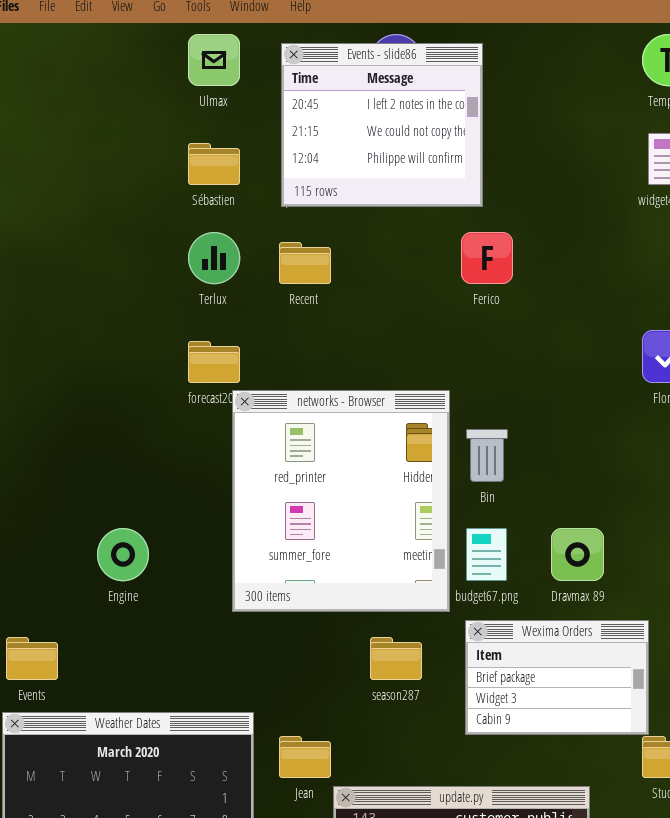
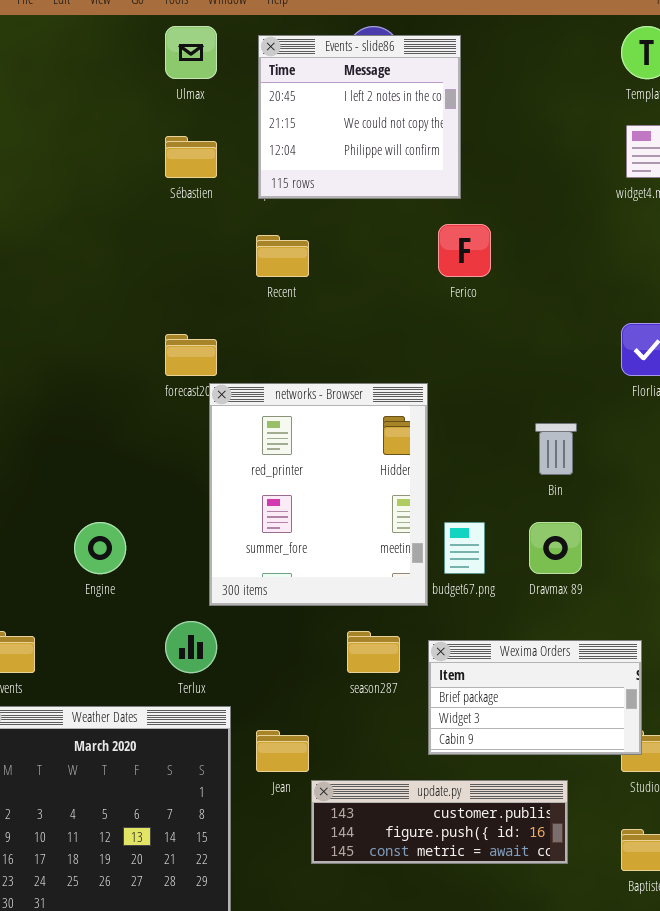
Terlux: [188,232,240,284] -> [165,621,217,673], moved
Bin: [466,429,508,482] -> [535,423,577,475], moved
Wexima Orders: [465,620,649,735] -> [428,640,642,755], moved, resized

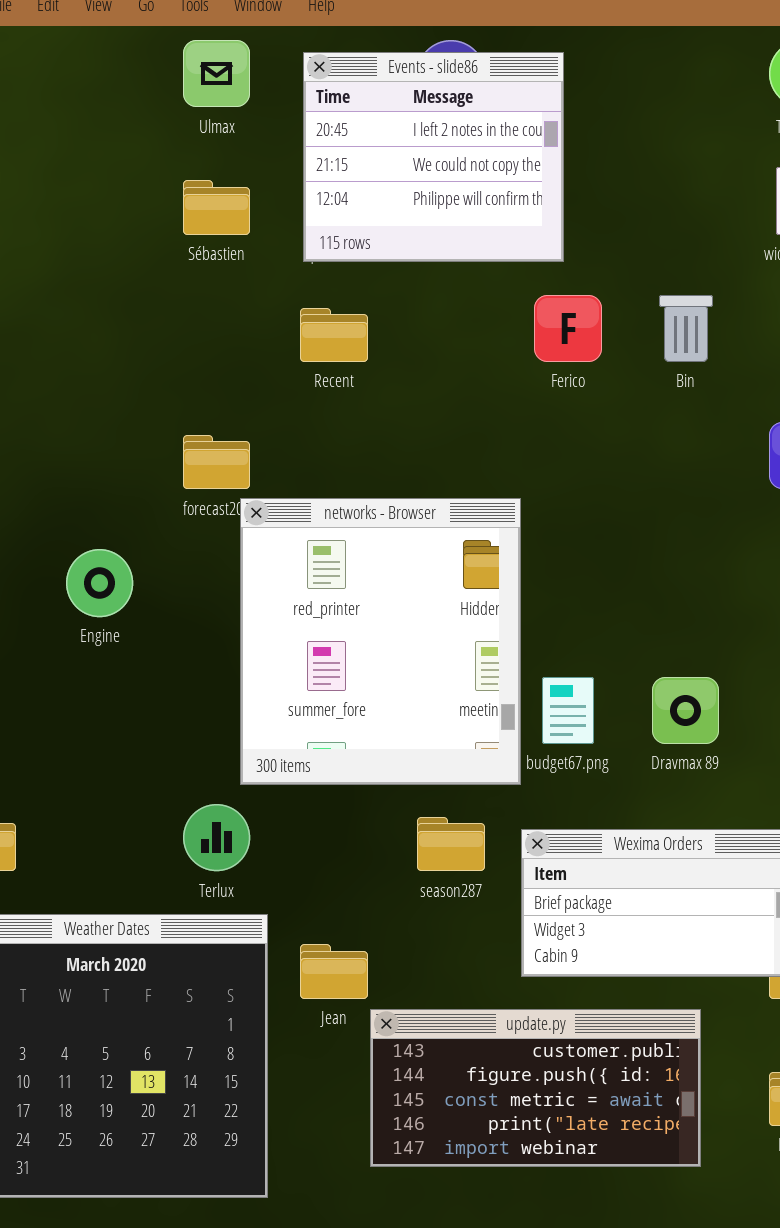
Bin: [535,423,577,475] -> [659,295,713,362], moved
Engine: [74,522,126,574] -> [66,549,133,617], moved
update.py: [311,780,568,864] -> [370,1009,701,1167], resized

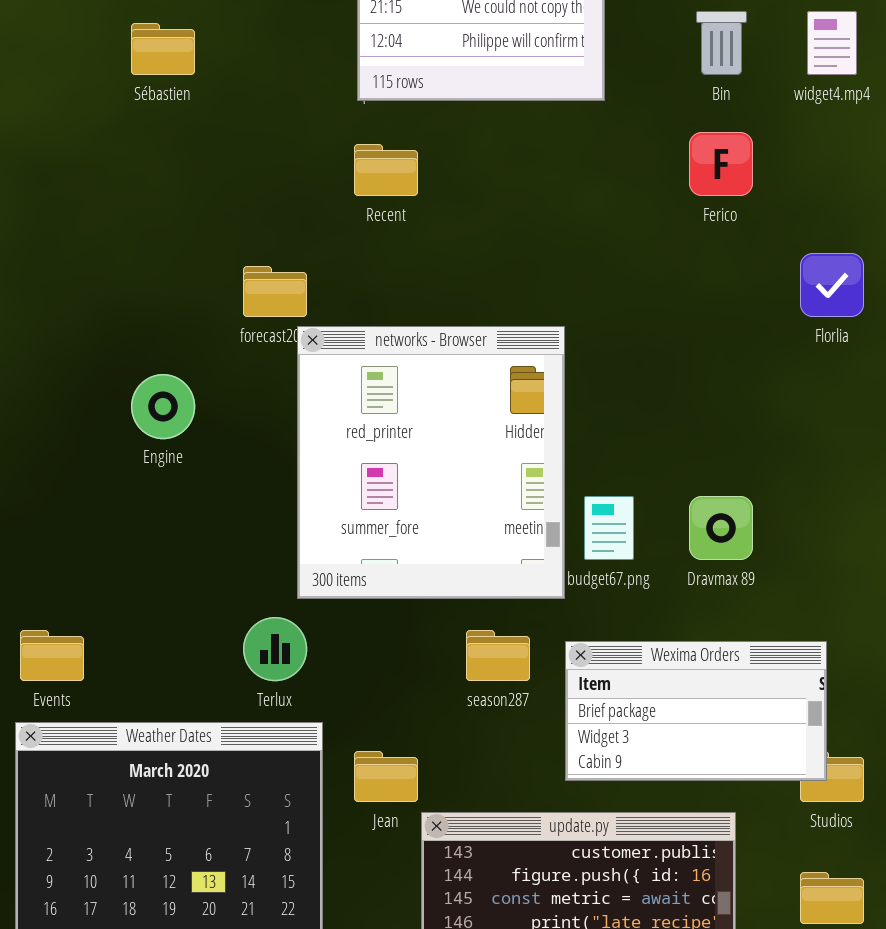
Sébastien: [183,180,250,235] -> [131,23,195,75], moved
Ferico: [534,295,602,362] -> [689,132,753,196], moved
Bin: [659,295,713,362] -> [696,11,747,75], moved

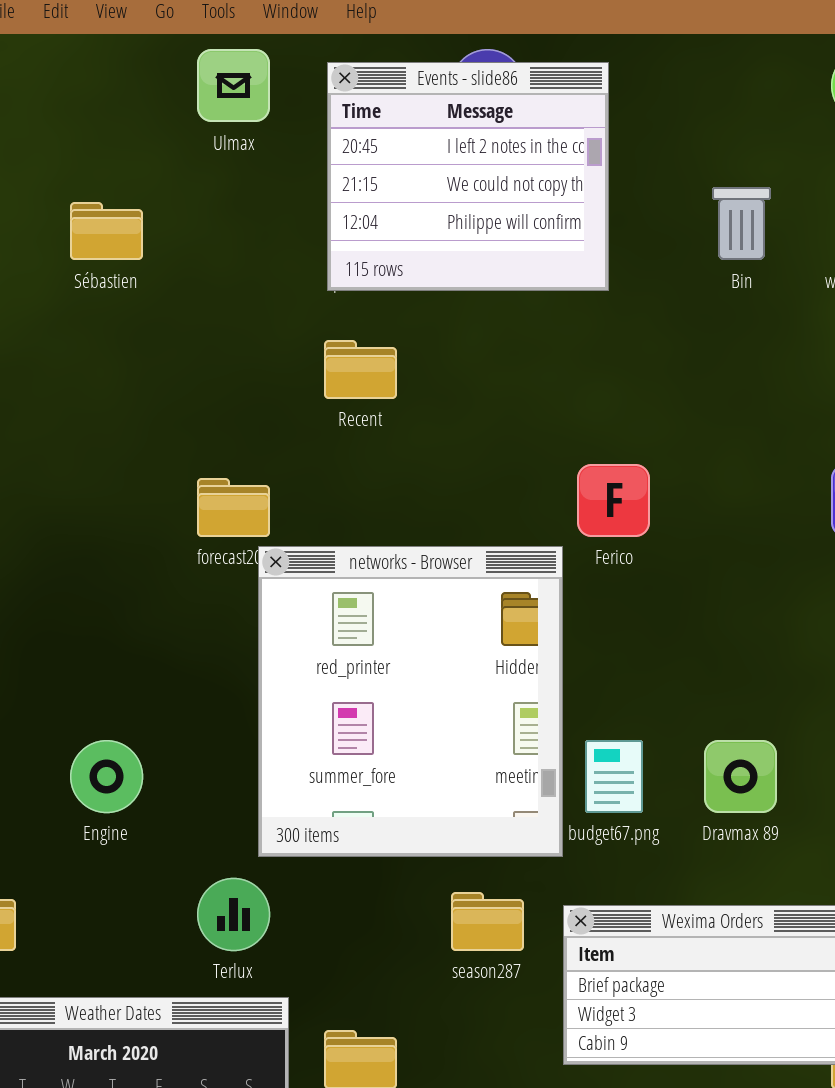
Ferico: [689,132,753,196] -> [577,464,650,537], moved
Engine: [131,374,195,439] -> [70,740,143,813], moved

